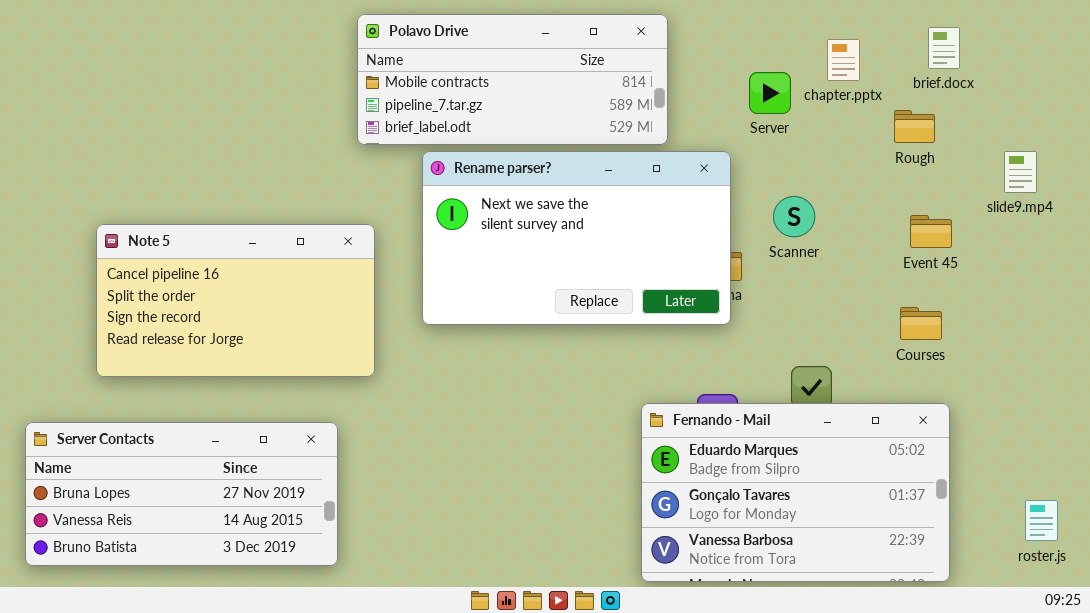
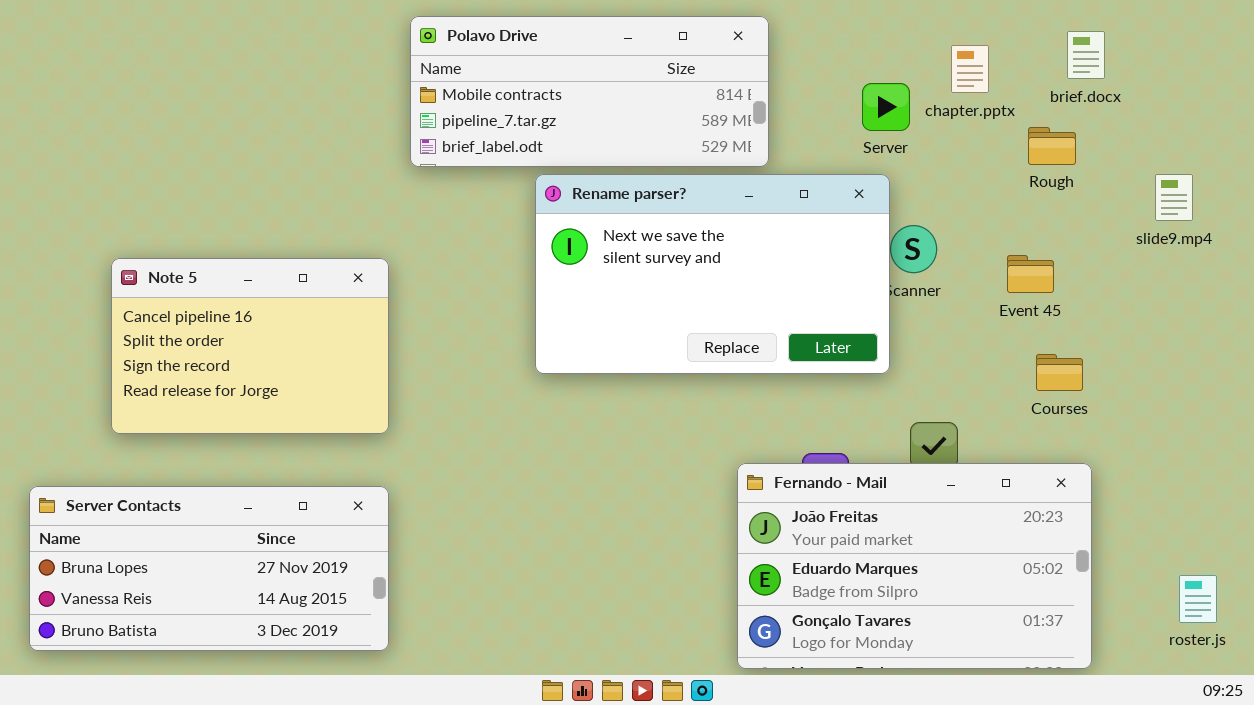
Rename parser?: [422,151,731,325] -> [535,174,890,374], moved
Event 45: [910,215,952,248] -> [1007,255,1054,293], moved
Note 5: [96,224,375,377] -> [111,258,389,434], resized
Fernando - Mail: [641,403,950,582] -> [737,463,1092,669], scrolled up 1 row

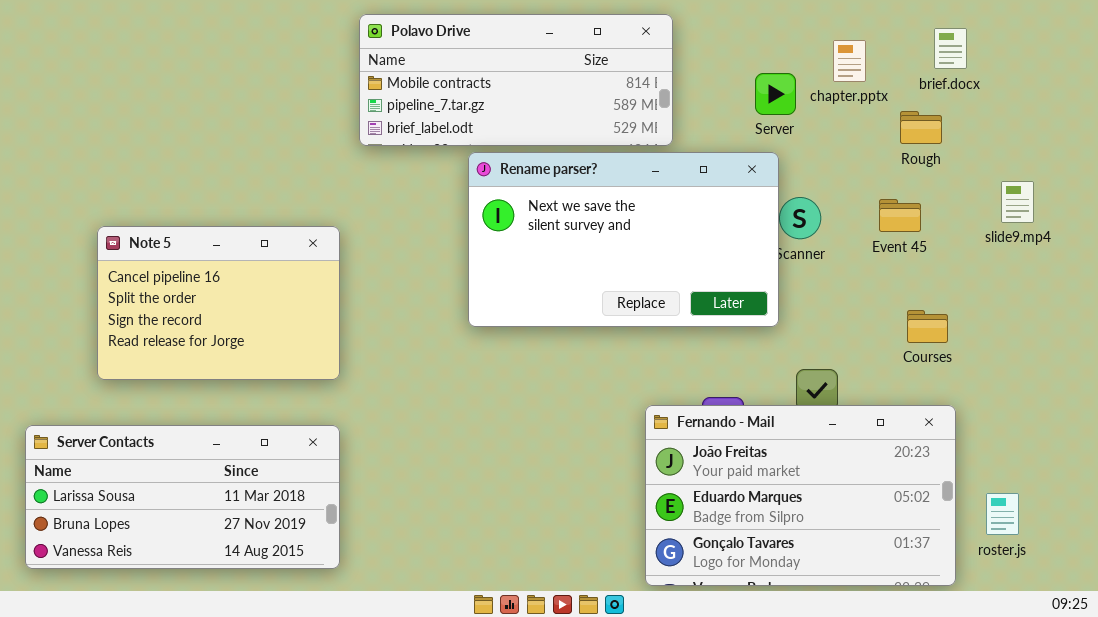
slide9.mp4: [1155,174,1193,221] -> [1001,181,1034,223], moved
Event 45: [1007,255,1054,293] -> [879,199,921,232], moved
Server Contacts: [29,486,389,651] -> [25,425,340,569], scrolled up 1 row
roster.js: [1179,575,1217,623] -> [986,493,1019,535], moved

